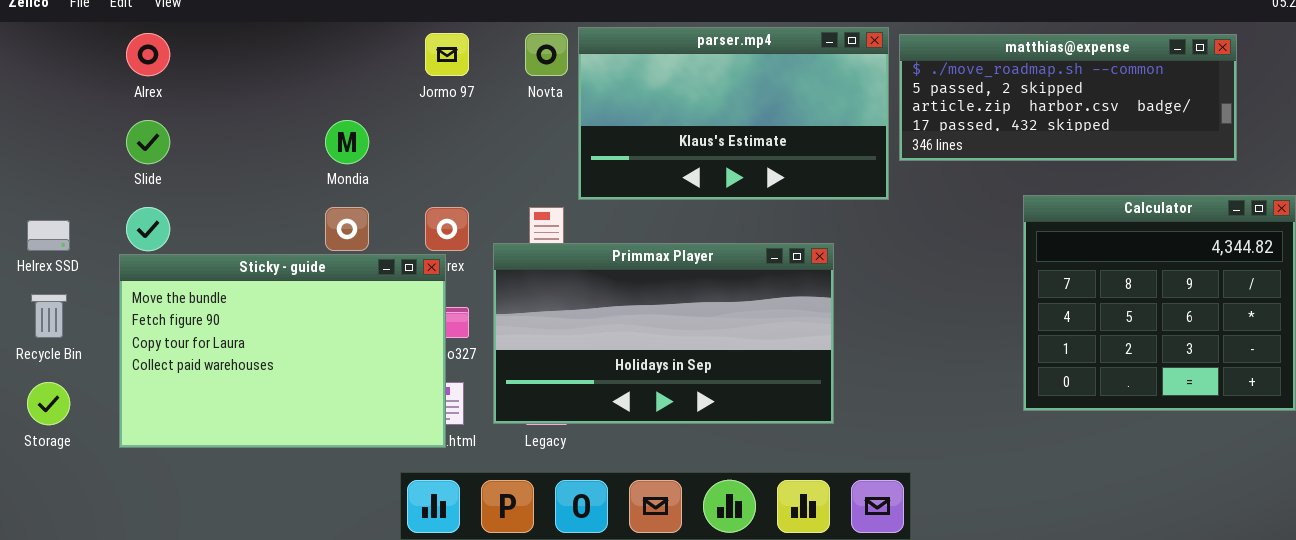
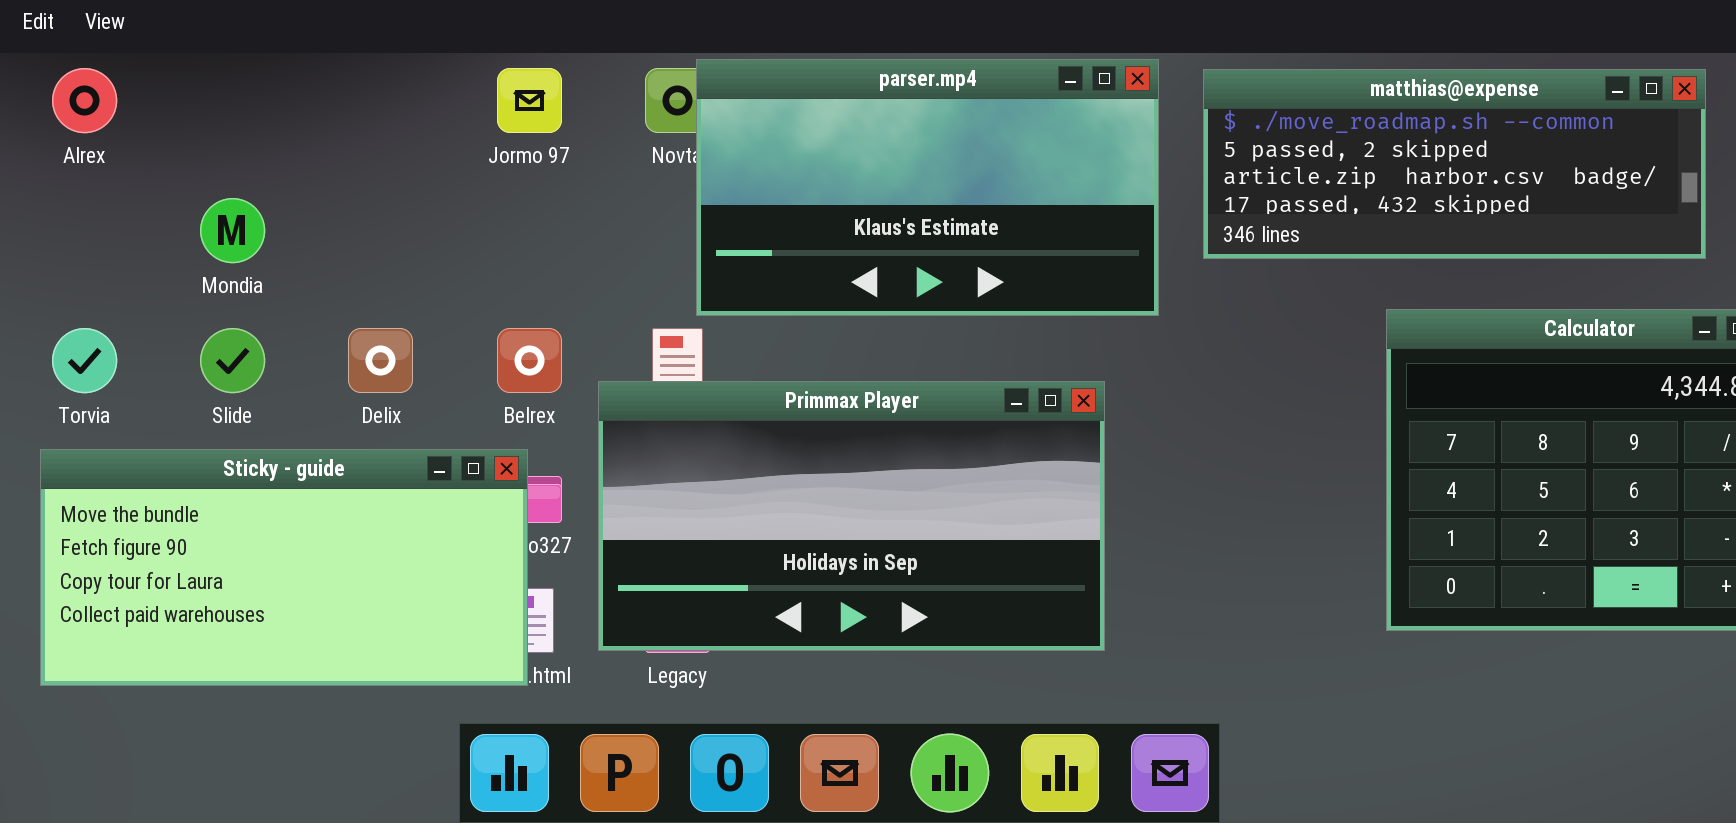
parser.mp4: [578,27,889,200] -> [696,59,1159,316], moved
Slide: [126,120,170,164] -> [200,328,265,393], moved
Mondia: [325,120,369,164] -> [200,198,265,263], moved
Sticky - guide: [119,254,446,448] -> [40,449,528,686], resized

